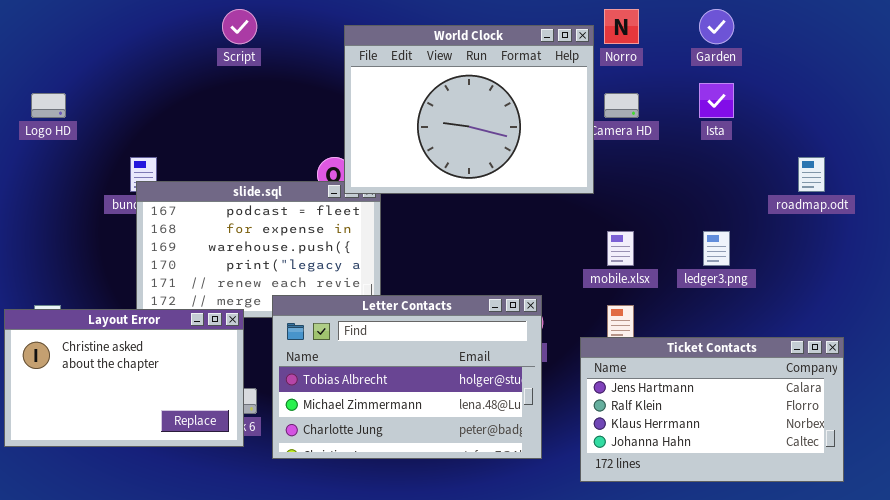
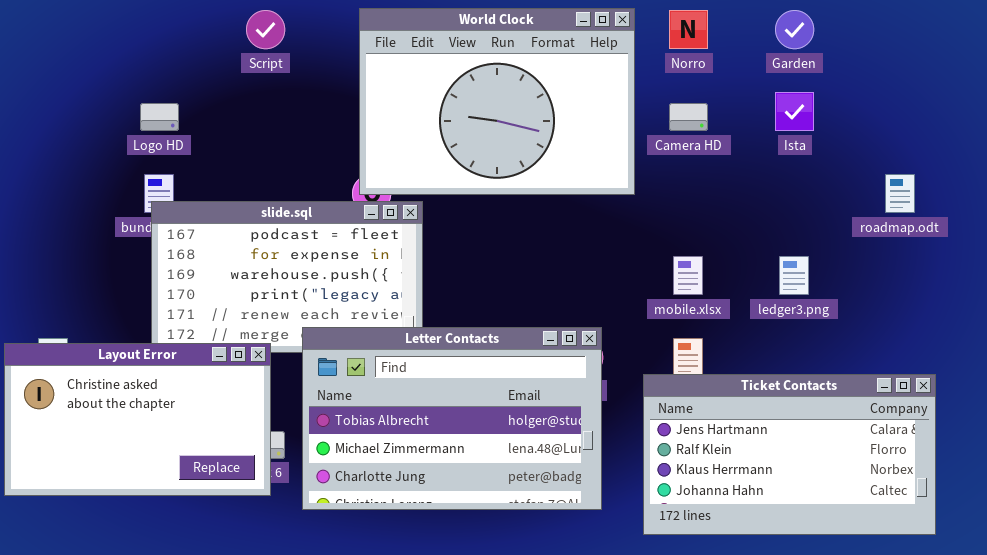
World Clock: [344,25,594,194] -> [359,8,635,195], moved
Logo HD: [31,93,66,118] -> [140,103,179,131], moved

